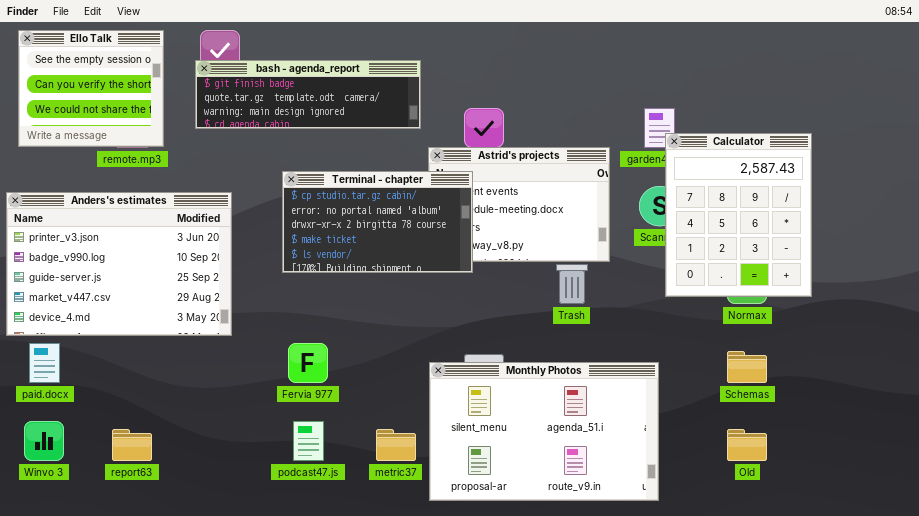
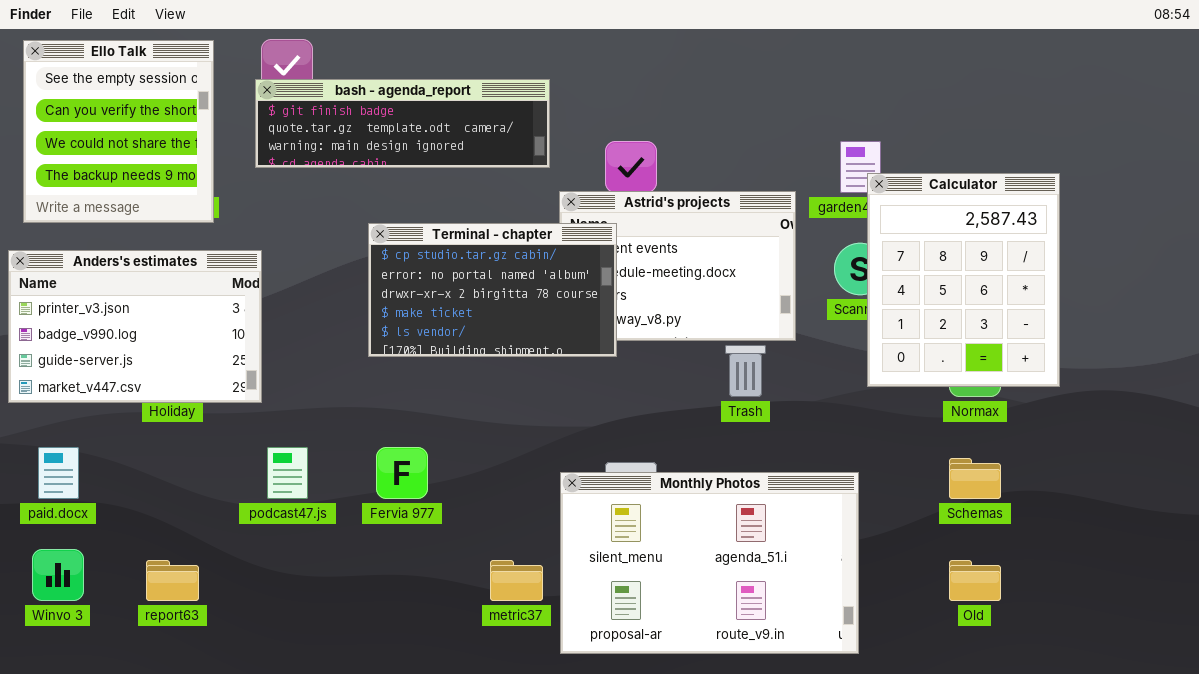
Ello Talk: [18,30,164,147] -> [23,40,214,223], resized
Anders's estimates: [6,192,232,336] -> [8,250,262,403], resized
podcast47.js: [293,421,324,461] -> [267,447,308,499], moved

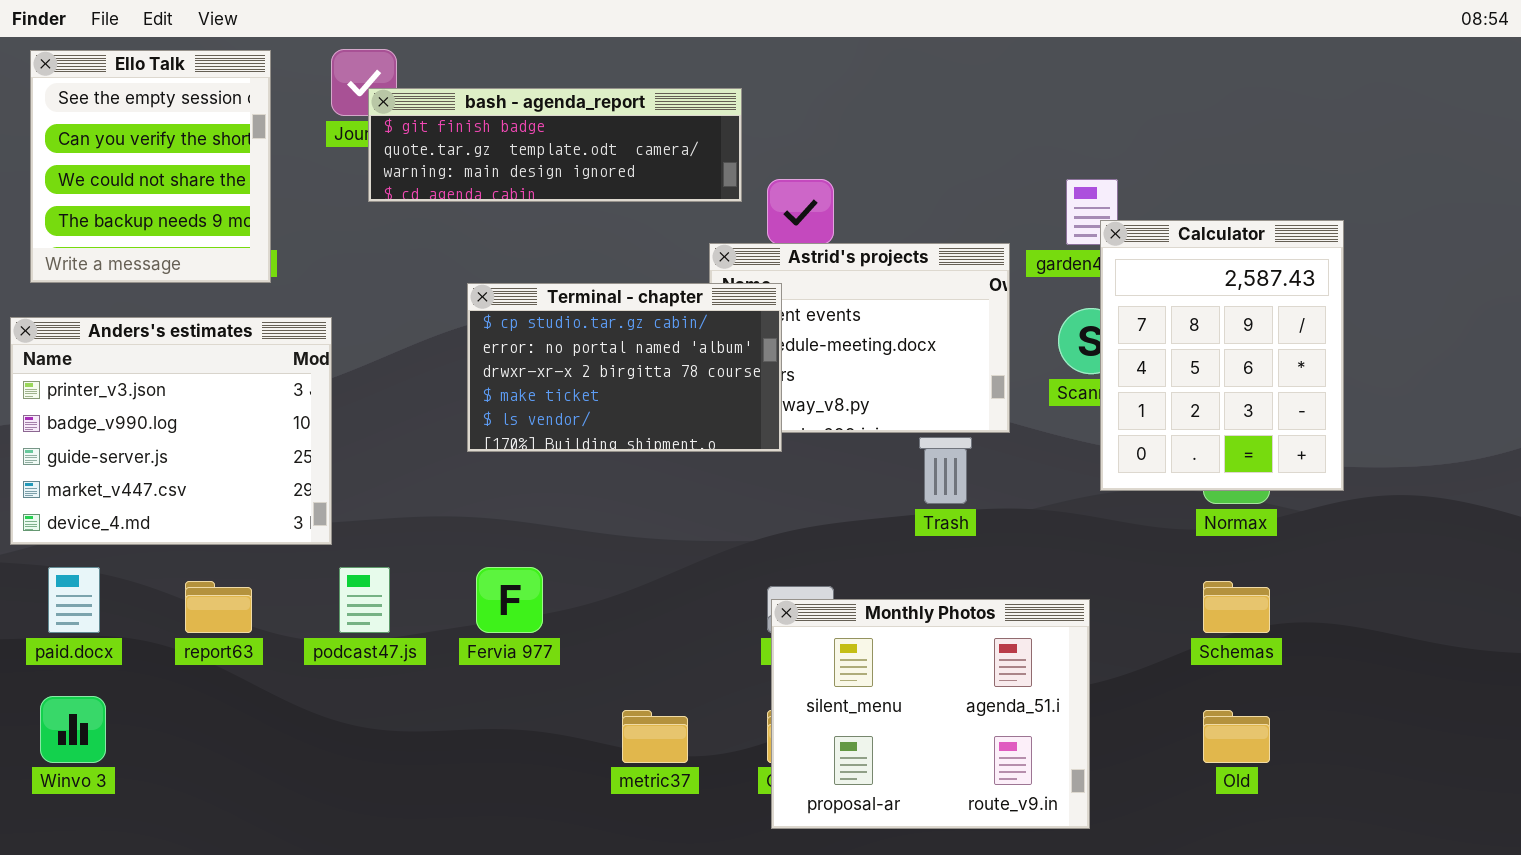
bash - agenda_report: [255,79,550,168] -> [368,88,742,202], moved
Anders's estimates: [8,250,262,403] -> [10,317,332,545], resized
Monthly Photos: [560,472,859,654] -> [771,599,1090,829], resized
report63: [146,560,199,601] -> [185,581,252,633], moved

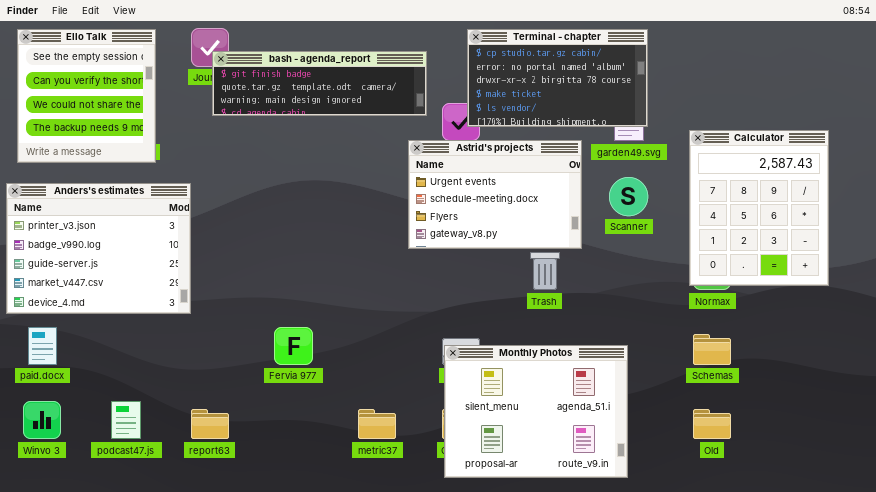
Calculator: [1100,220,1344,491] -> [689,130,829,286], moved
Terminal - chapter: [467,283,782,452] -> [467,29,648,127], moved
podcast47.js: [339,567,390,633] -> [111,401,141,439], moved
report63: [185,581,252,633] -> [191,409,229,439], moved

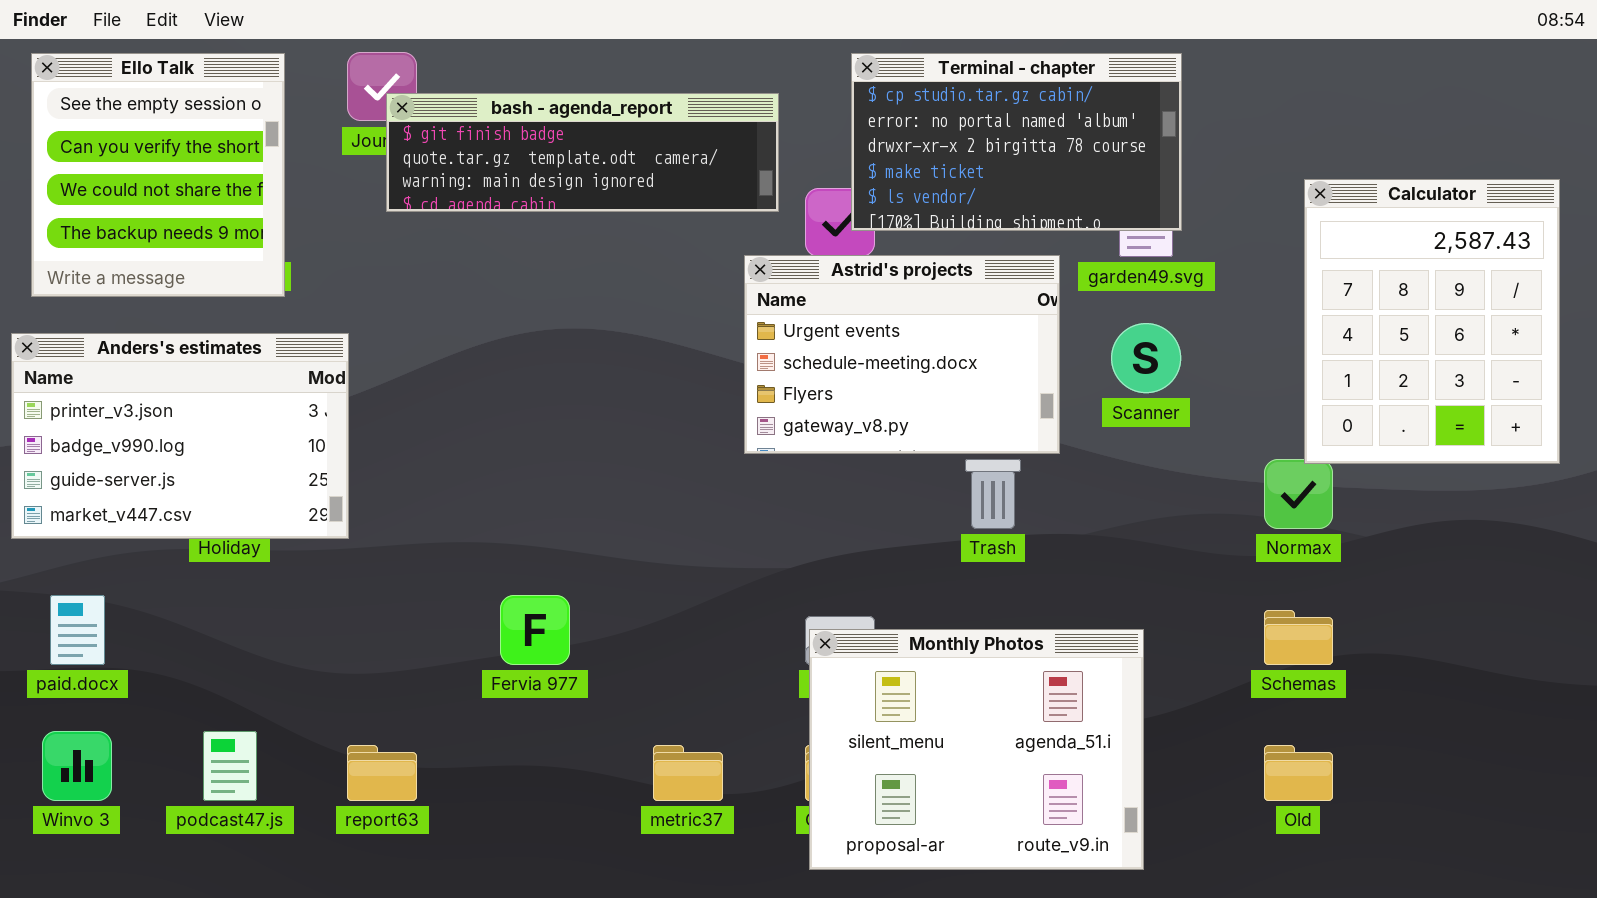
Calculator: [689,130,829,286] -> [1304,179,1560,464], moved
Anders's estimates: [6,183,191,314] -> [11,333,349,539], resized

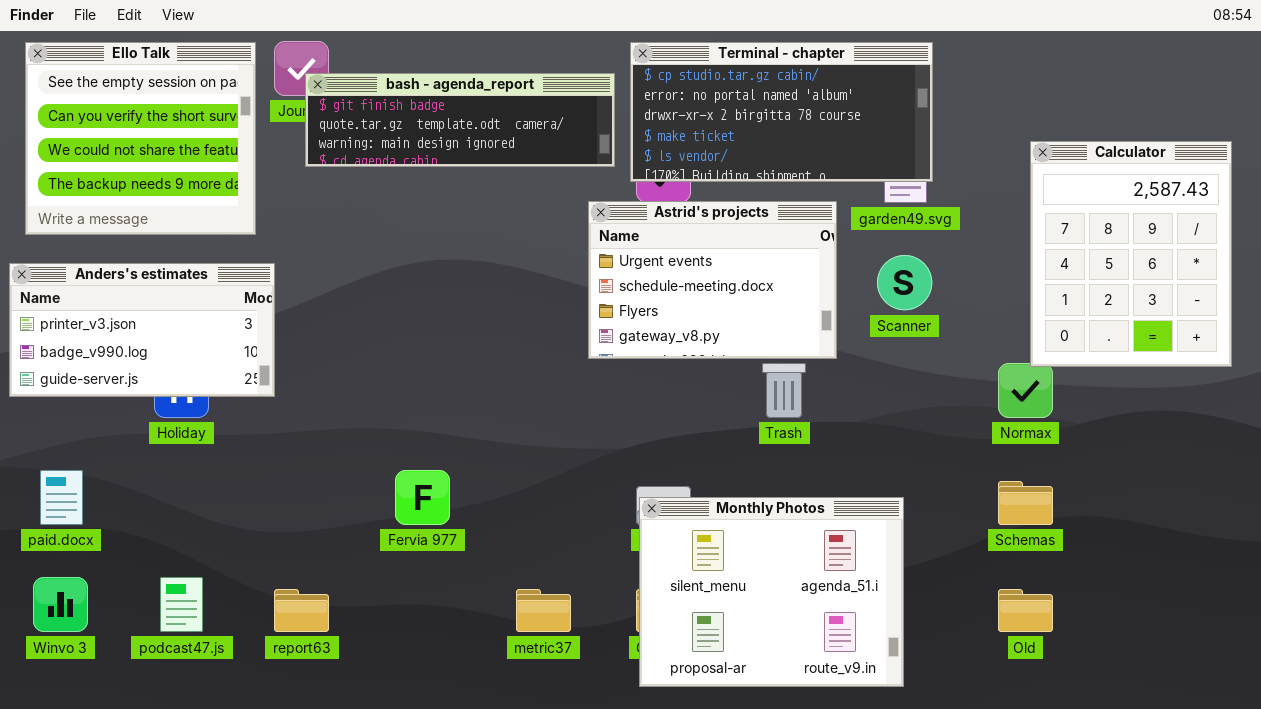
Ello Talk: [31,53,285,297] -> [25,42,256,235], resized
Terminal - chapter: [851,53,1182,231] -> [630,42,933,182], resized
Anders's estimates: [11,333,349,539] -> [9,263,275,397], resized

